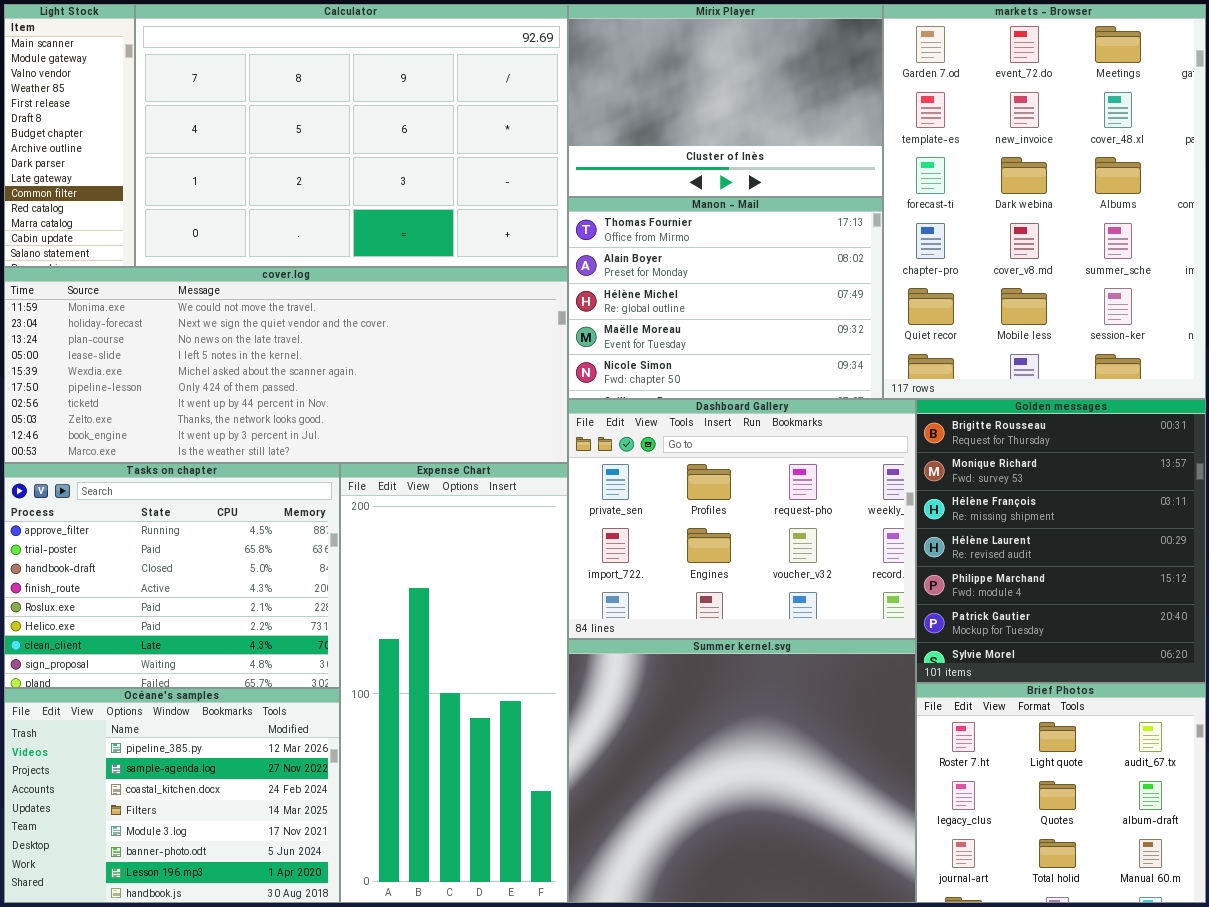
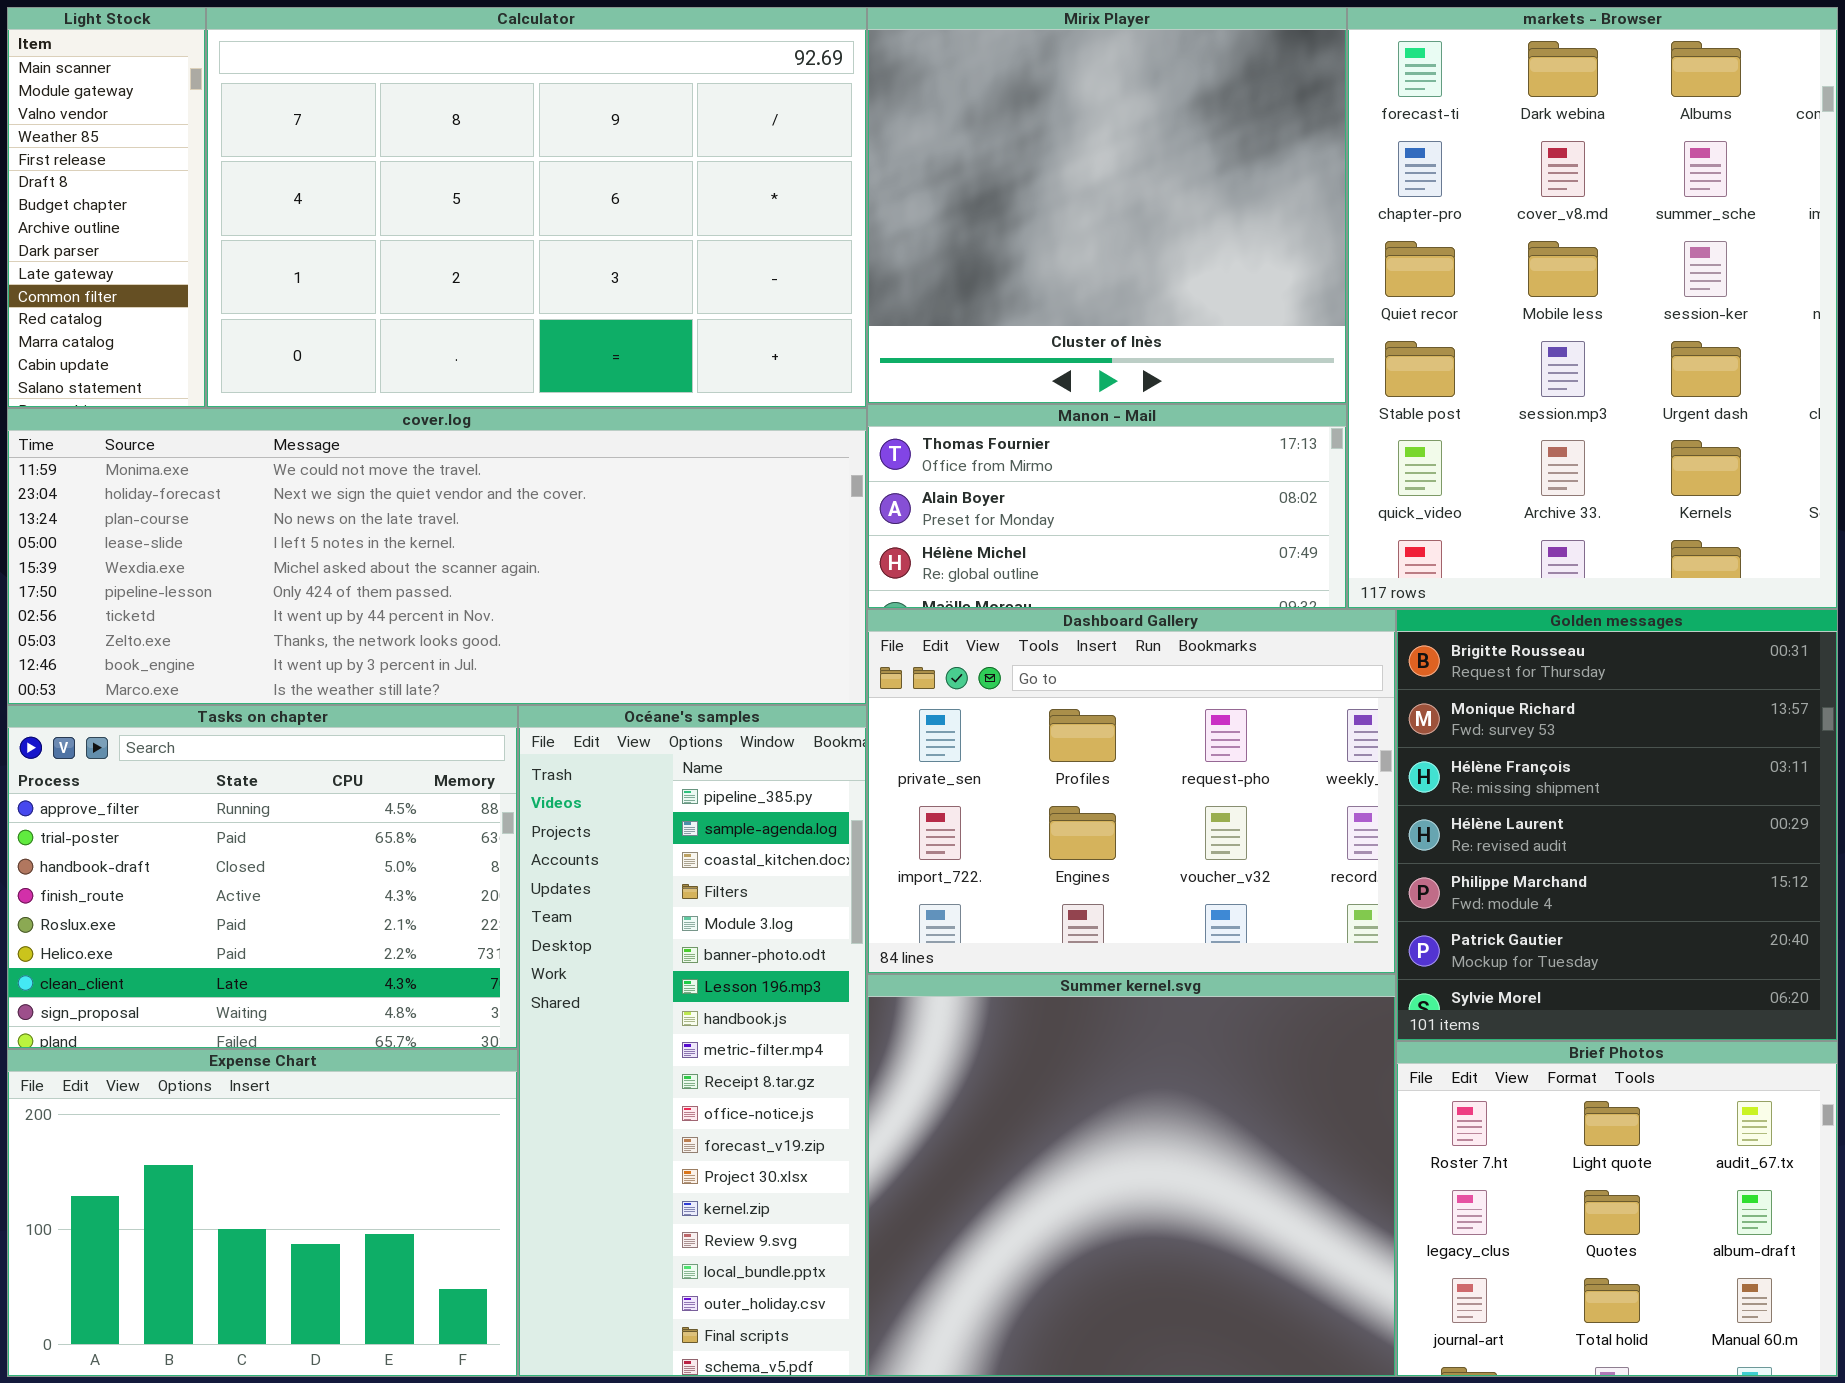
Mirix Player: [568,4,883,197] -> [867,7,1347,404], resized
markets - Browser: [883,4,1206,399] -> [1347,7,1838,609], scrolled down 2 rows
Manon - Mail: [568,197,883,399] -> [867,404,1347,609], resized
Expense Chart: [340,463,568,903] -> [7,1049,518,1377], moved, resized
Océane's samples: [4,688,340,903] -> [518,705,867,1377], moved, resized

